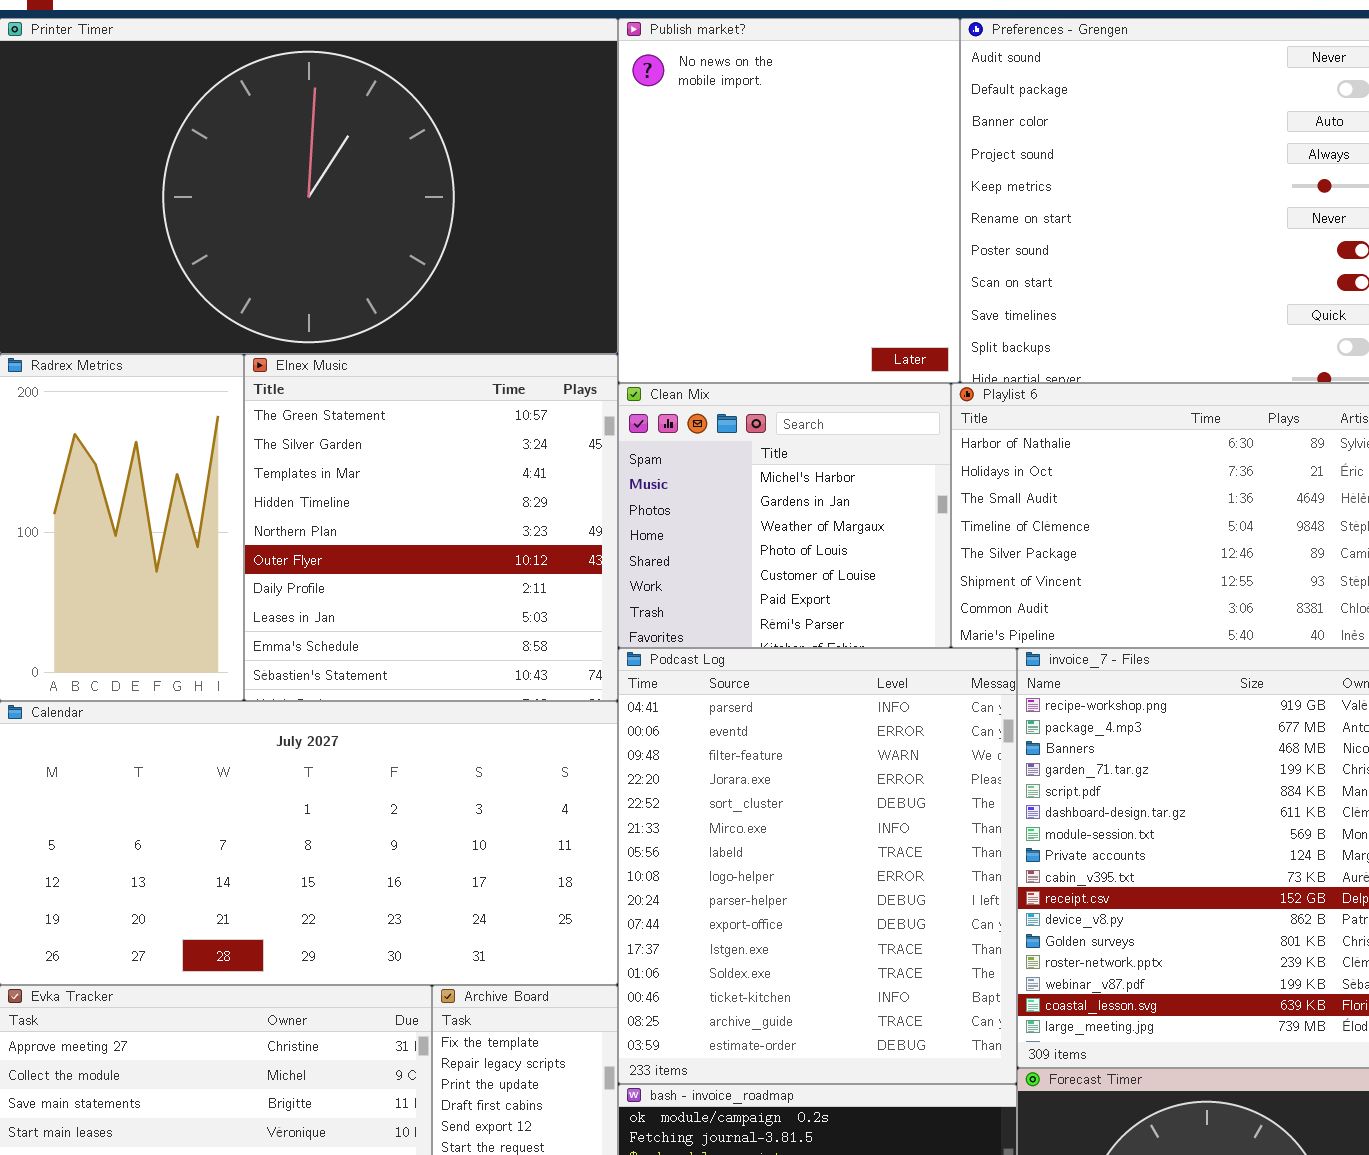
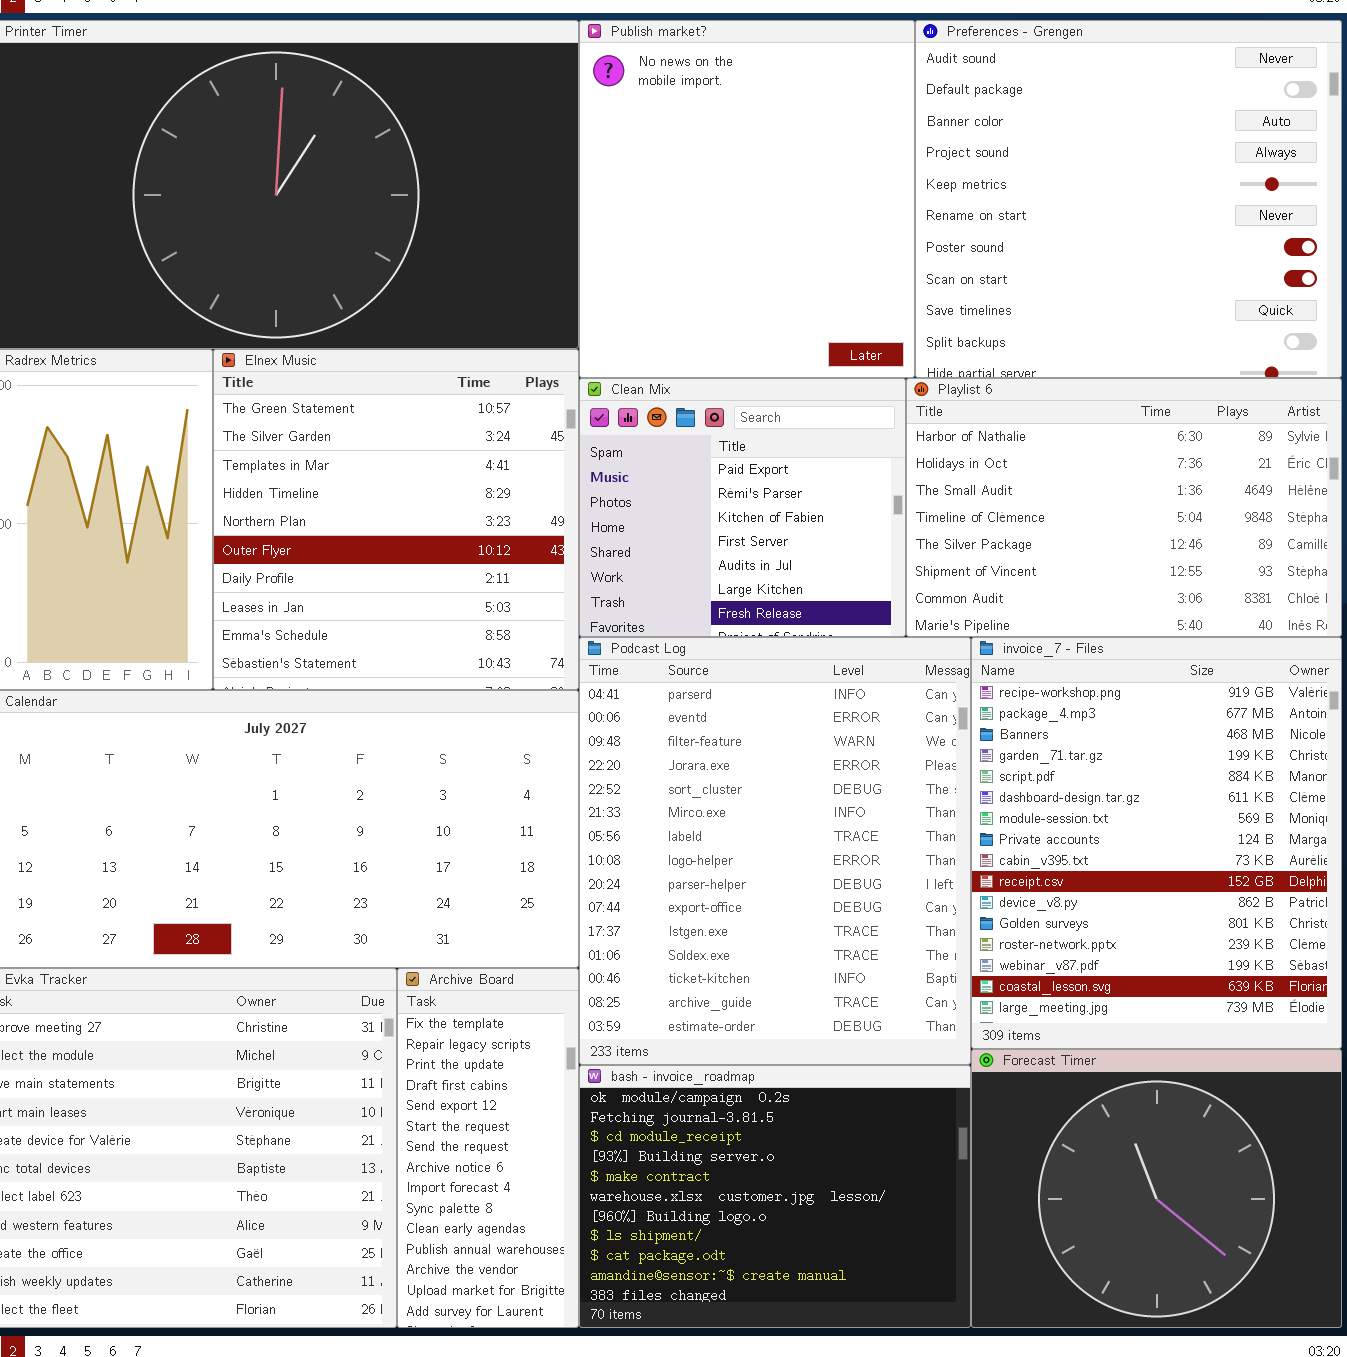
Clean Mix: [618,383,951,648] -> [579,378,906,637], scrolled down 5 rows

